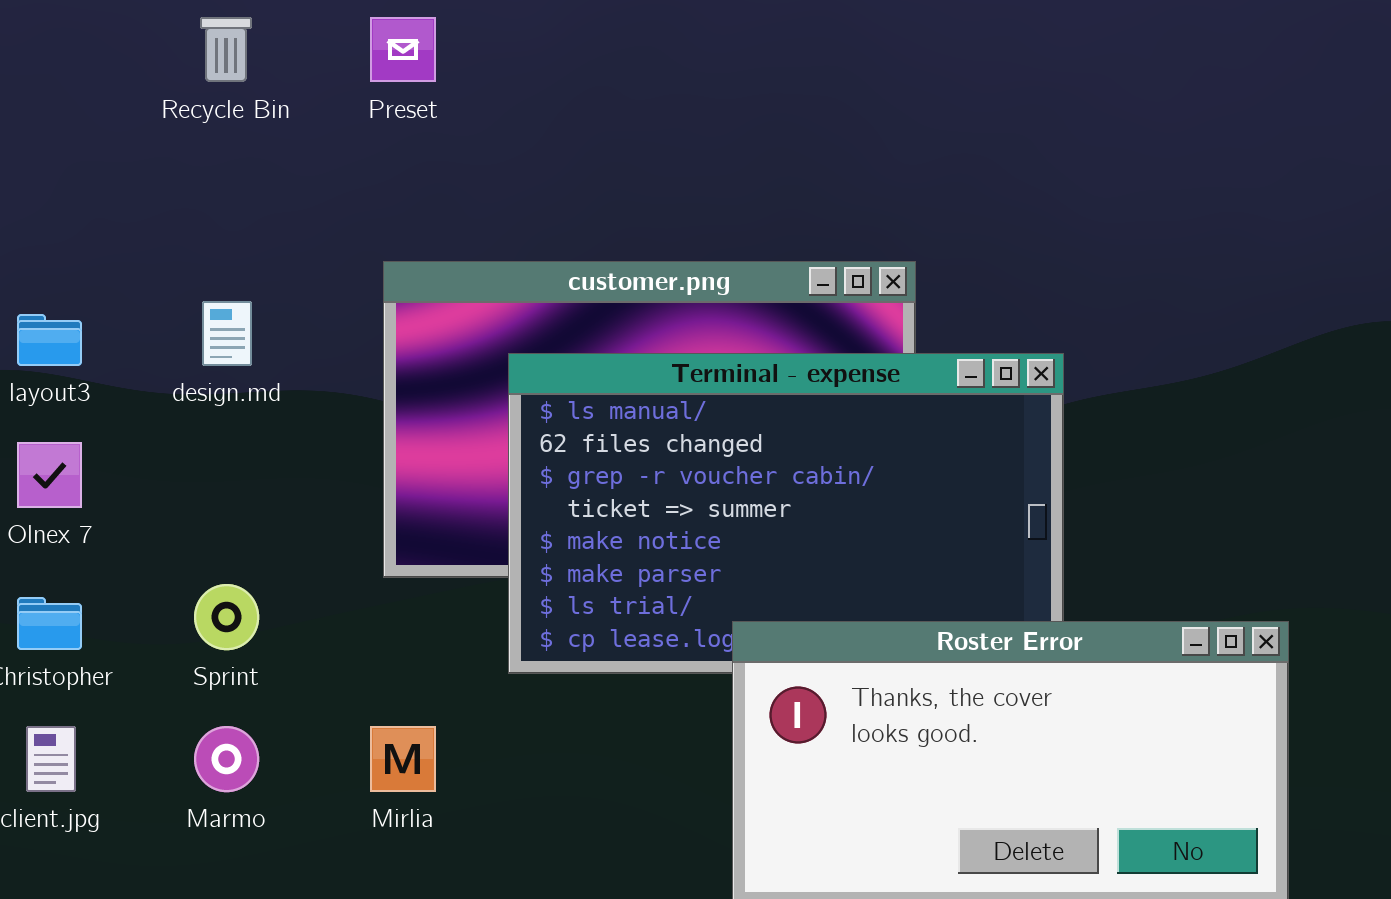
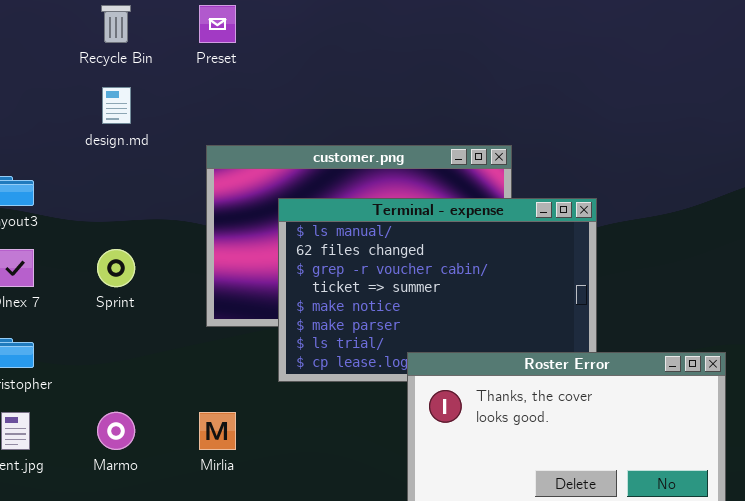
design.md: [202,301,252,366] -> [102,87,131,124], moved
Sprint: [194,584,259,650] -> [97,249,135,287], moved

